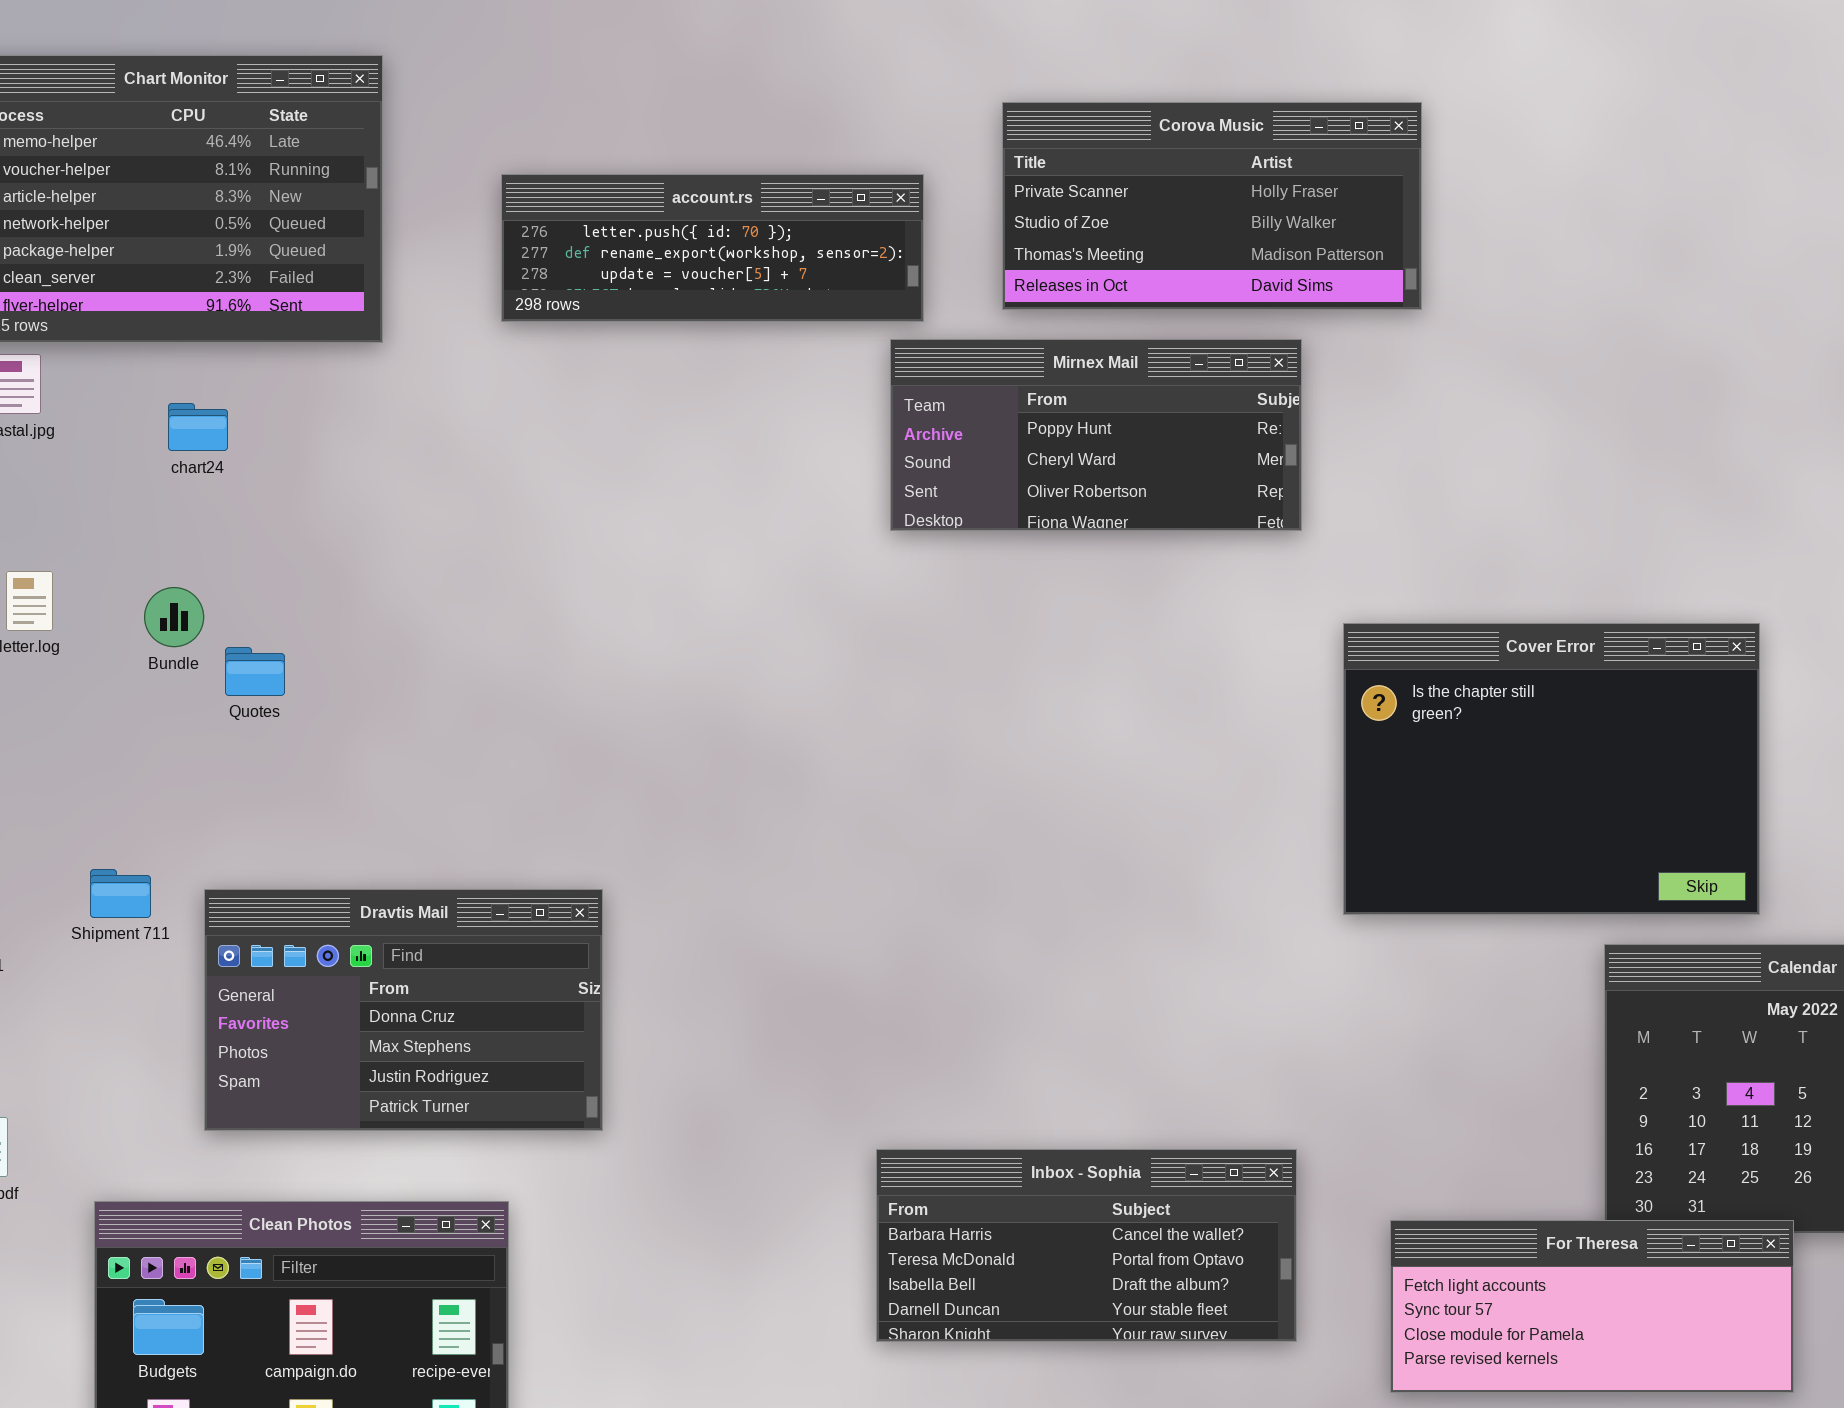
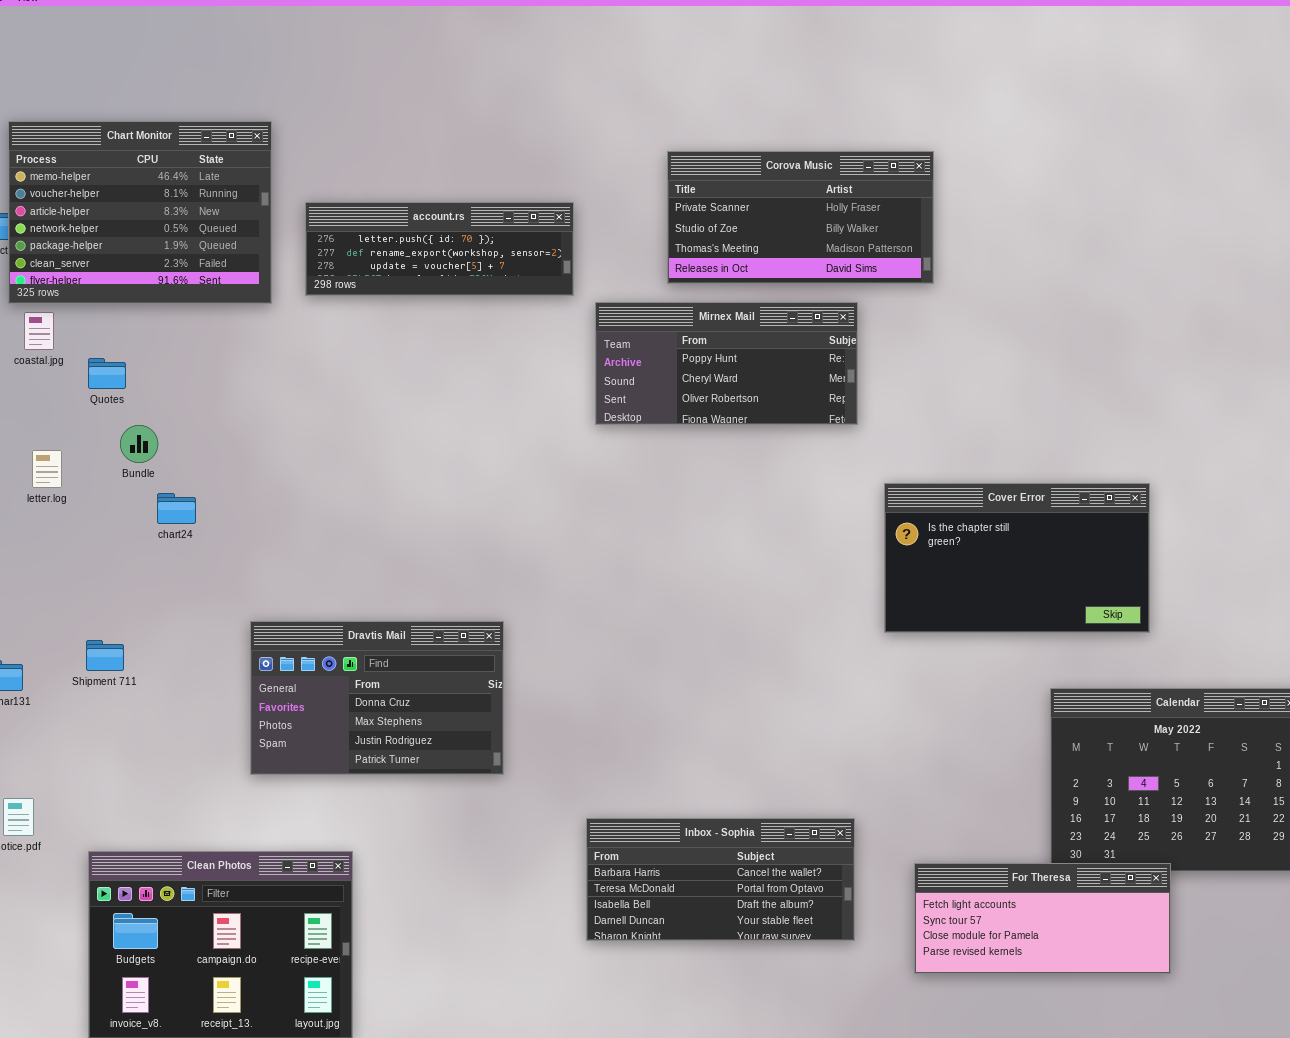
account.rs: [501,174,924,322] -> [305,202,574,296], moved
chart24: [168,403,228,451] -> [157,493,196,524], moved
Bundle: [144,587,204,647] -> [120,425,158,463], moved
Cover Error: [1343,623,1760,915] -> [884,483,1150,633], resized
Quotes: [225,647,285,696] -> [88,358,126,389], moved
Dravtis Mail: [204,889,603,1131] -> [250,621,504,775], moved

